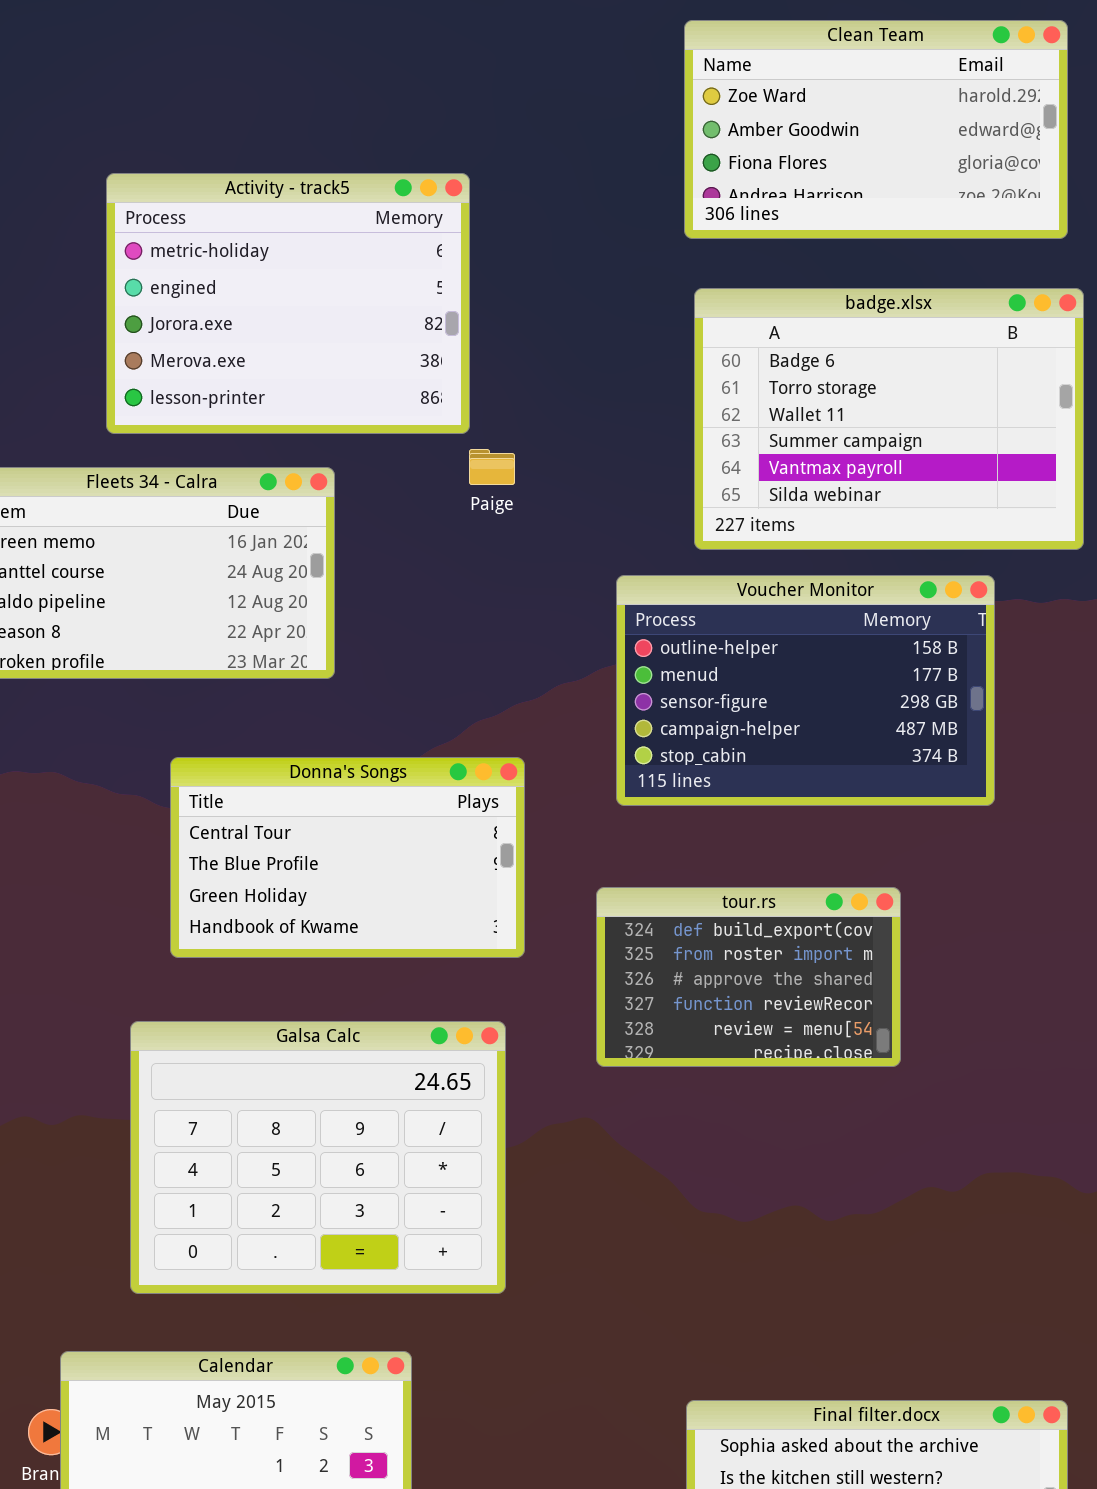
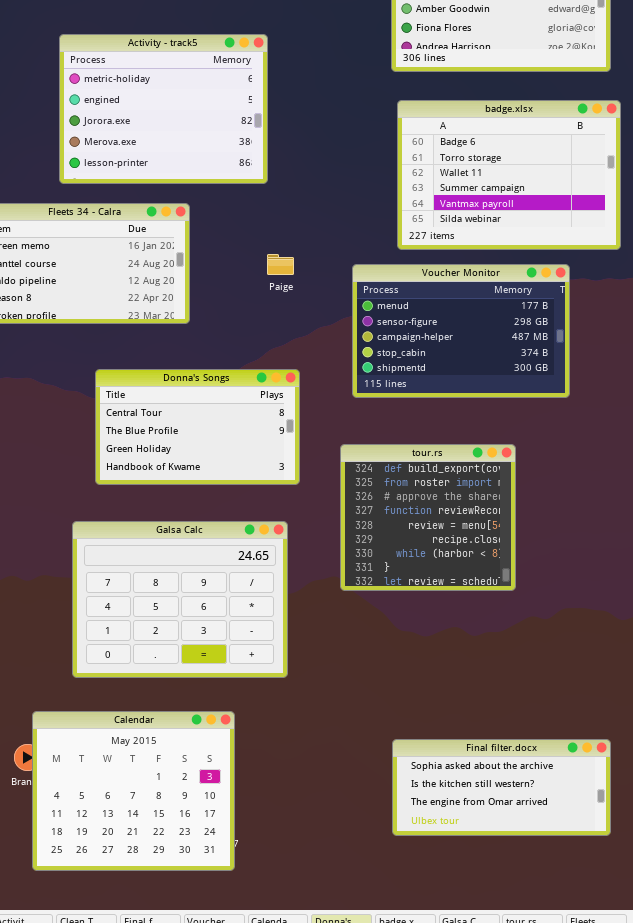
Paige: [469,449,515,485] -> [267,254,294,275], moved
Voucher Monitor: [616,575,995,806] -> [352,264,570,398], scrolled down 1 row
tour.rs: [596,887,901,1067] -> [340,444,516,591], resized

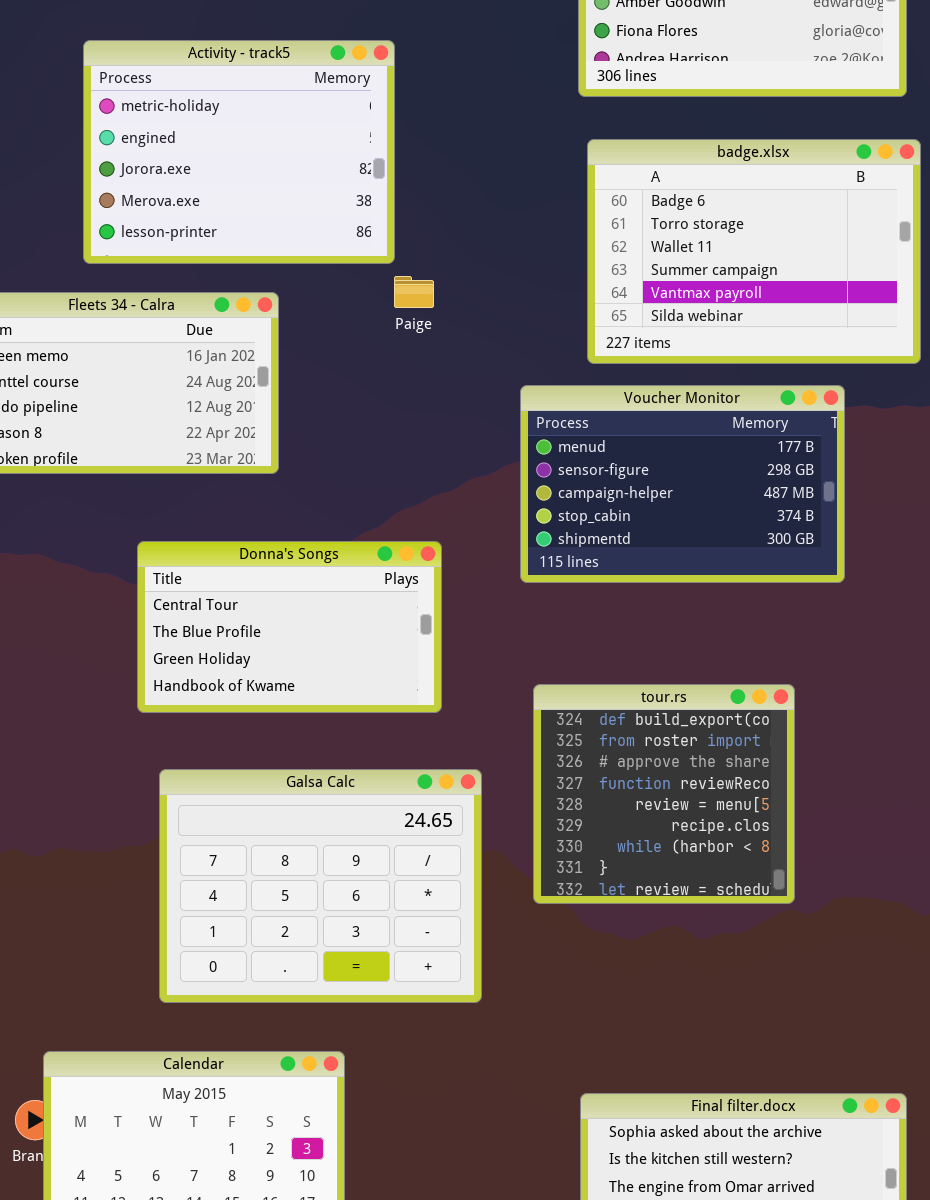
Paige: [267,254,294,275] -> [394,276,434,308], moved
tour.rs: [340,444,516,591] -> [533,684,795,904], moved
Galsa Calc: [72,521,288,678] -> [159,769,482,1003], moved

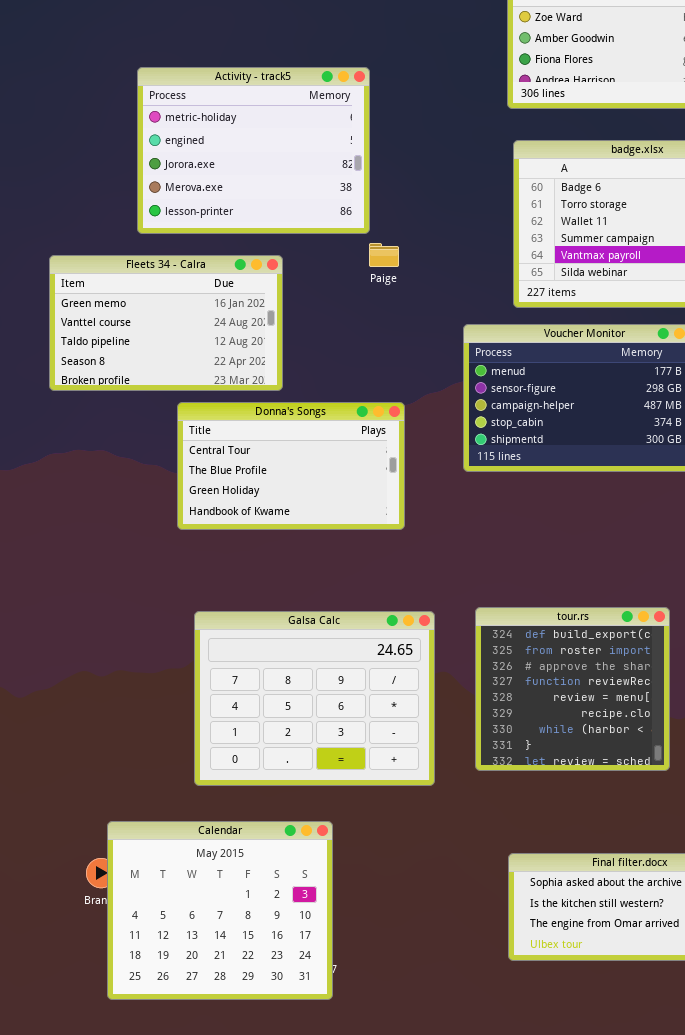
Donna's Songs: [137,541,442,713] -> [177,402,405,530], moved
tour.rs: [533,684,795,904] -> [475,607,670,771], moved

